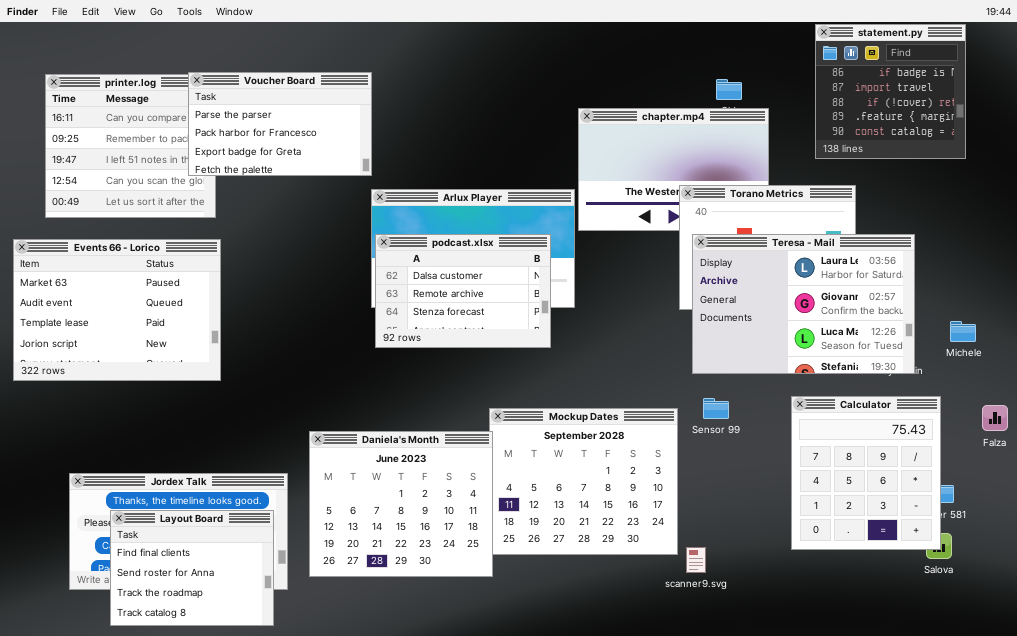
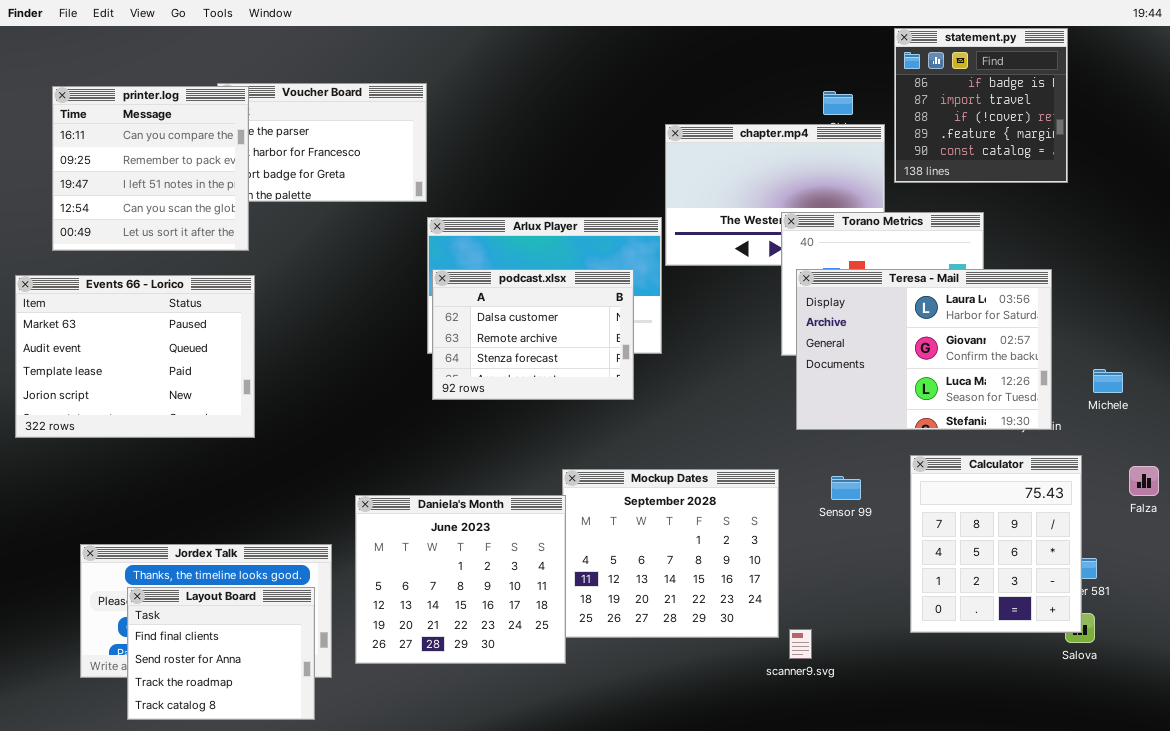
statement.py: [815,24,966,159] -> [894,28,1068,183], moved
printer.log: [45,74,216,218] -> [52,86,249,251], raised
Sensor 99: [703,398,729,419] -> [831,476,861,500], moved

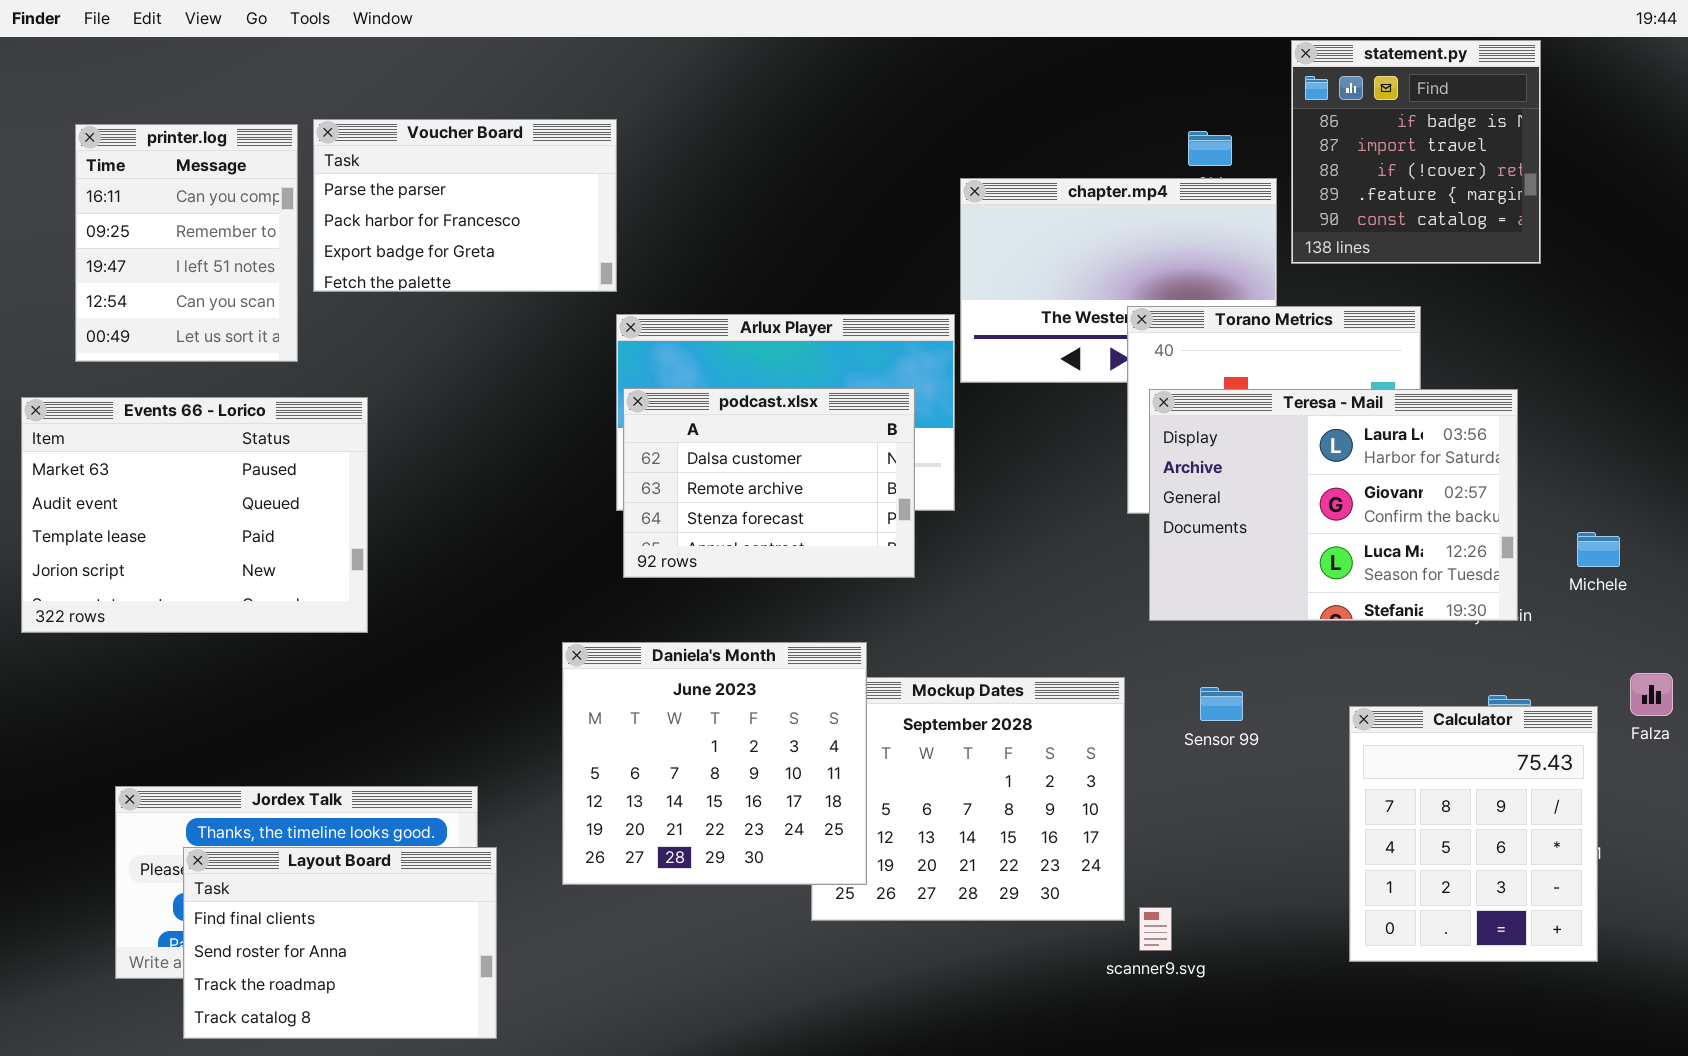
printer.log: [52,86,249,251] -> [75,124,298,362], resized
Calculator: [910,455,1082,633] -> [1349,706,1598,962], moved
Daniela's Month: [355,495,566,664] -> [562,642,867,885], moved
Layout Board: [127,587,315,720] -> [183,847,497,1039], resized

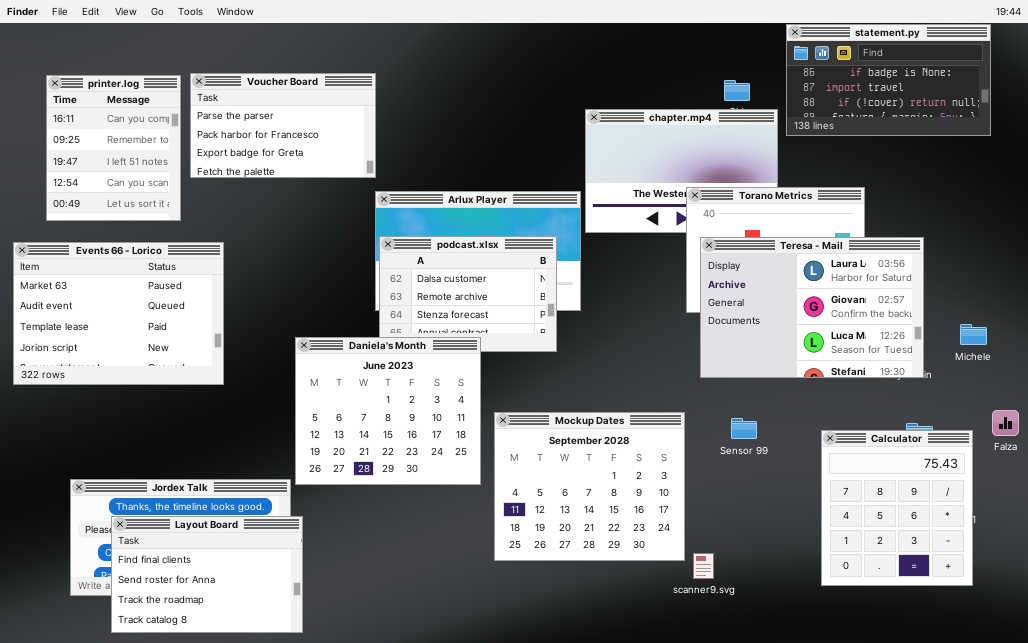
statement.py: [1291,40,1541,264] -> [786,24,991,136], resized
Daniela's Month: [562,642,867,885] -> [295,337,481,485], moved

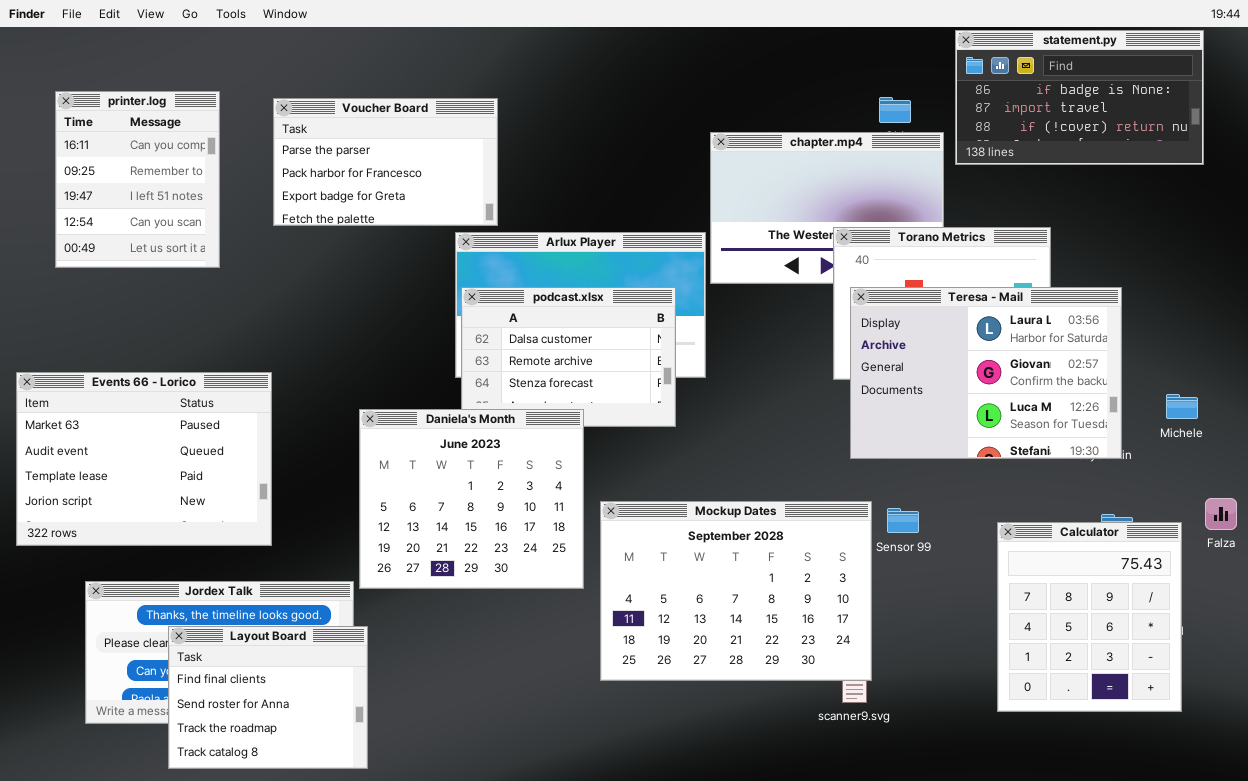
Voucher Board: [190,73,376,178] -> [273,98,498,226], moved
Events 66 - Lorico: [13,242,224,385] -> [16,372,272,546], moved
Mockup Dates: [494,412,685,561] -> [600,501,872,681], resized
Layout Board: [111,516,303,633] -> [168,626,368,769], resized

